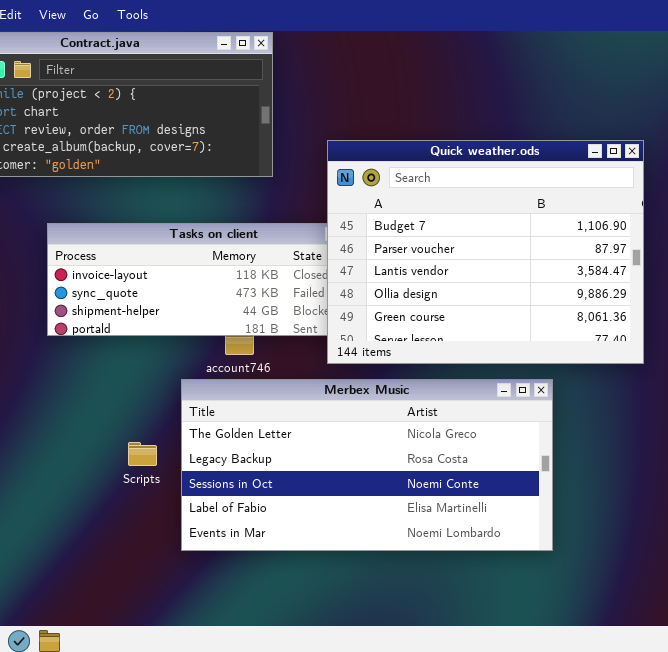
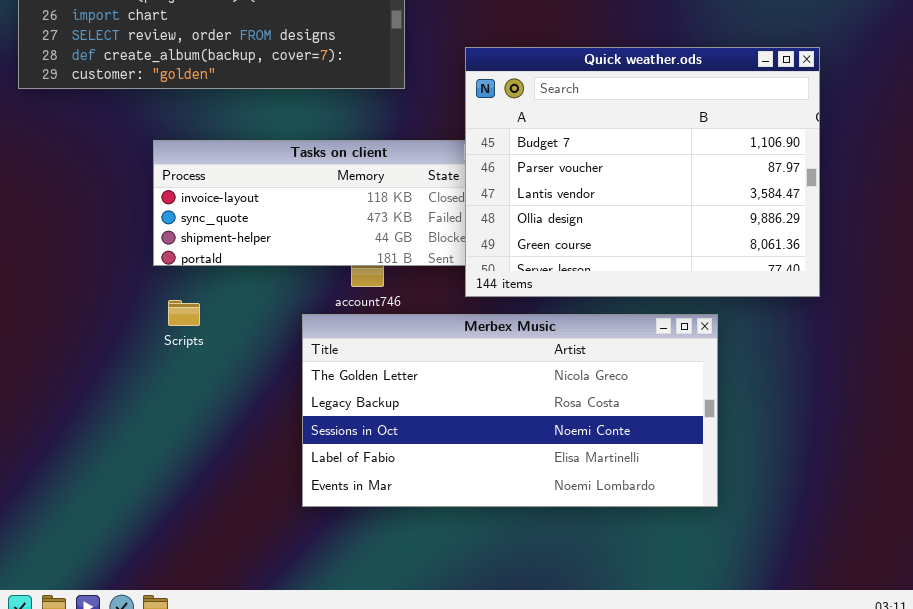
Scripts: [128,442,157,466] -> [168,300,200,326], moved

